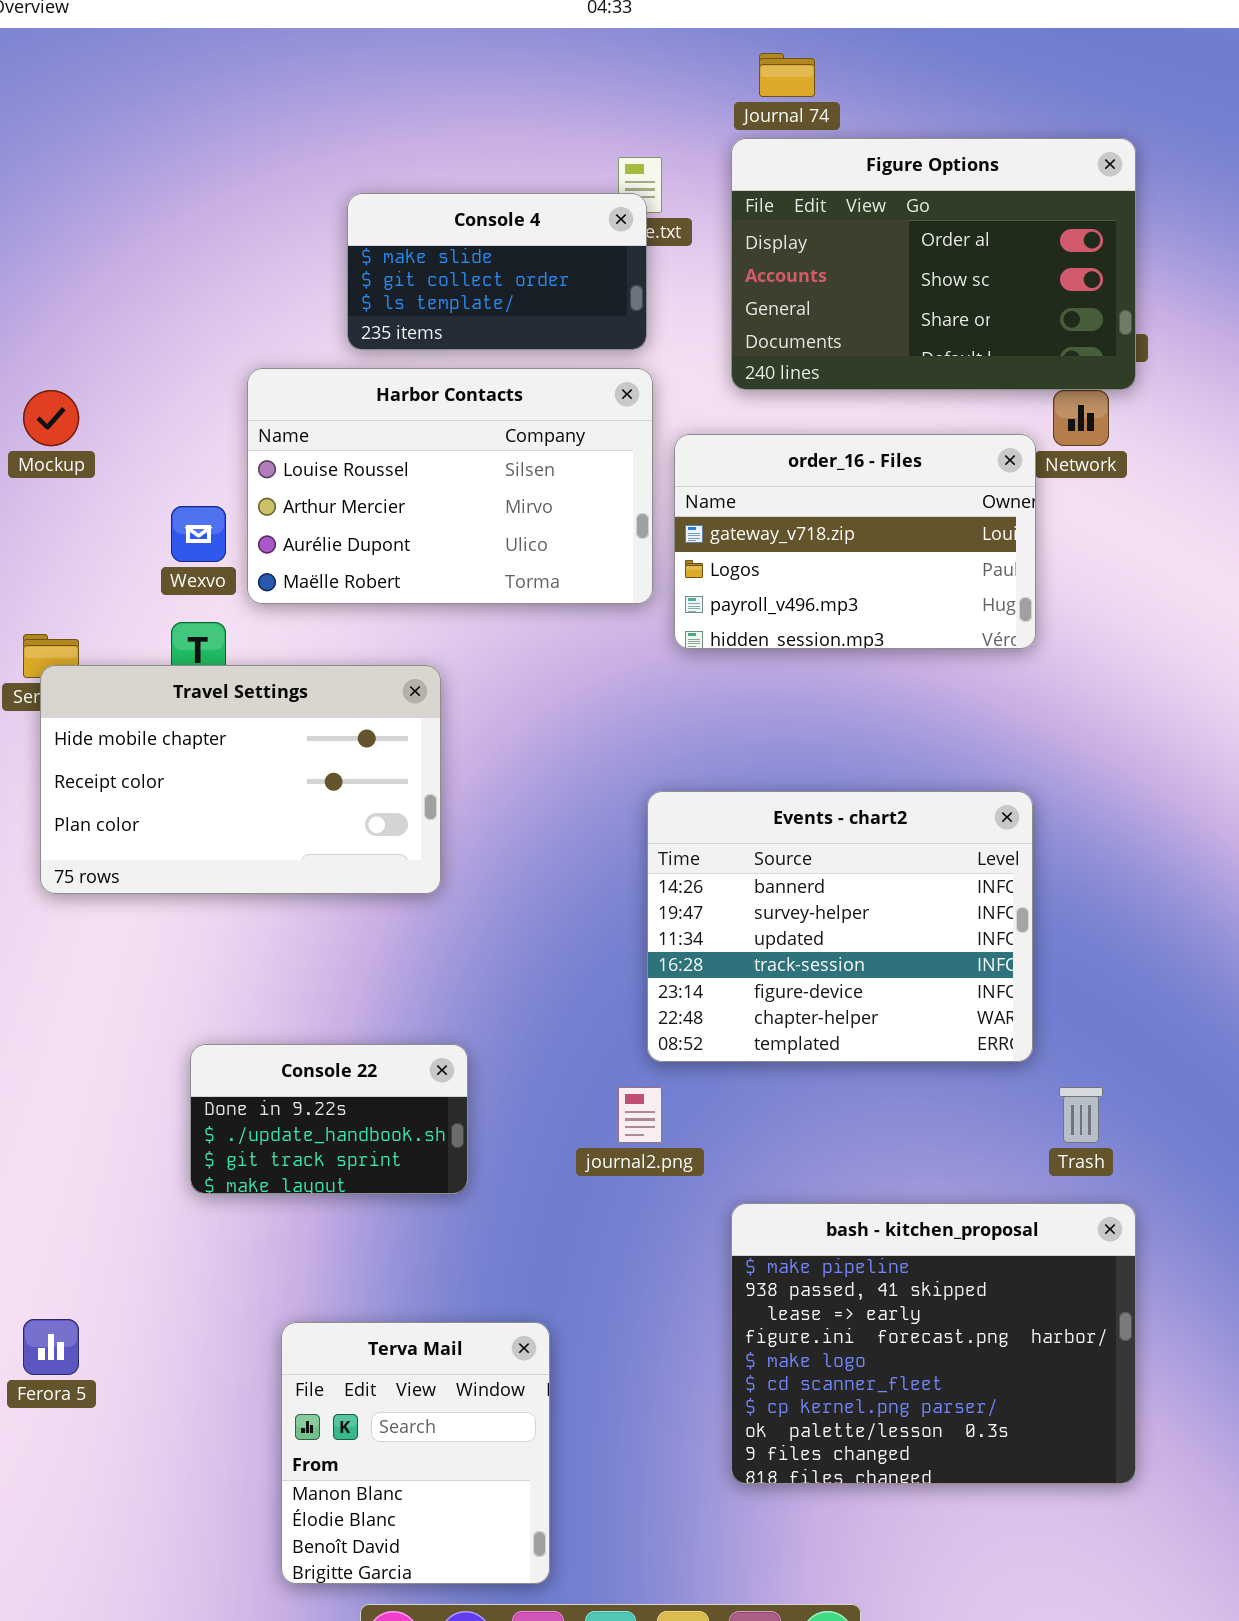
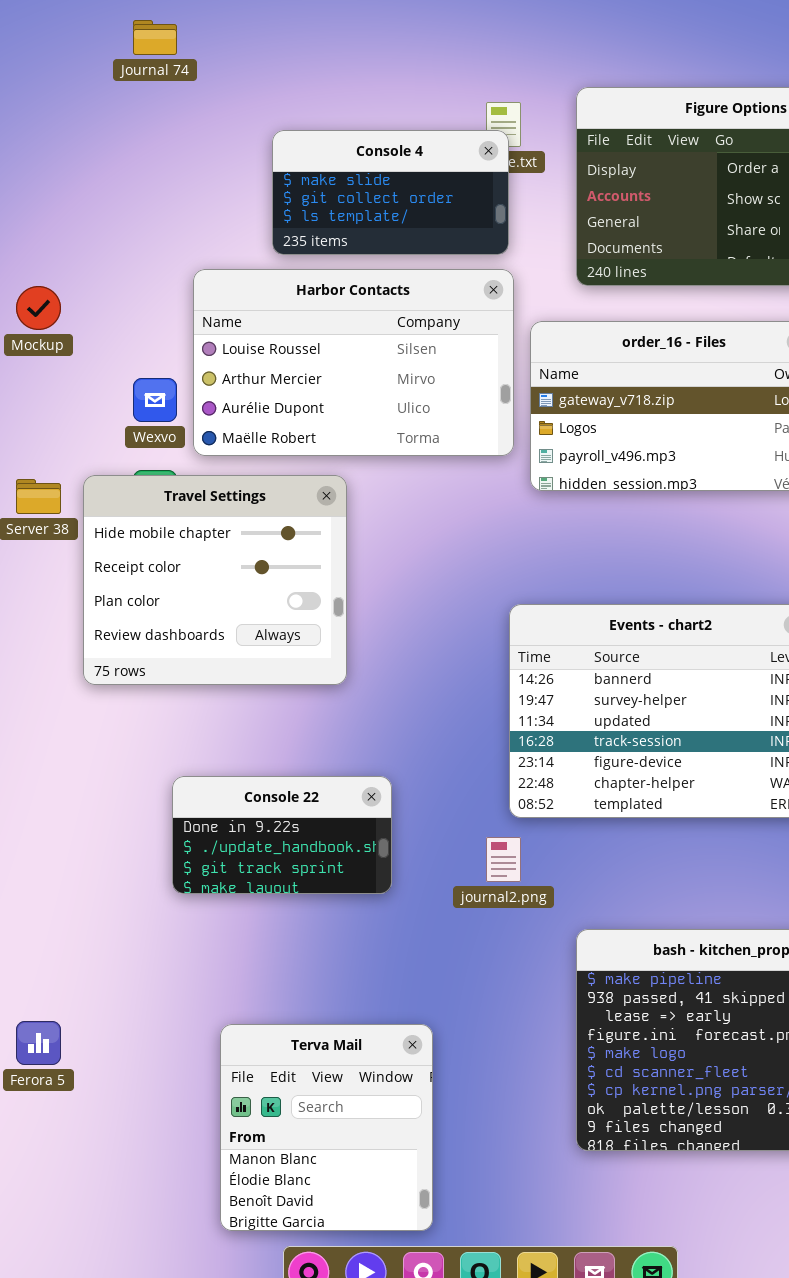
Journal 74: [759,53,815,97] -> [133,20,177,55], moved
Travel Settings: [40,665,441,894] -> [83,475,347,685], resized
Console 22: [190,1044,468,1194] -> [172,776,392,894], moved

